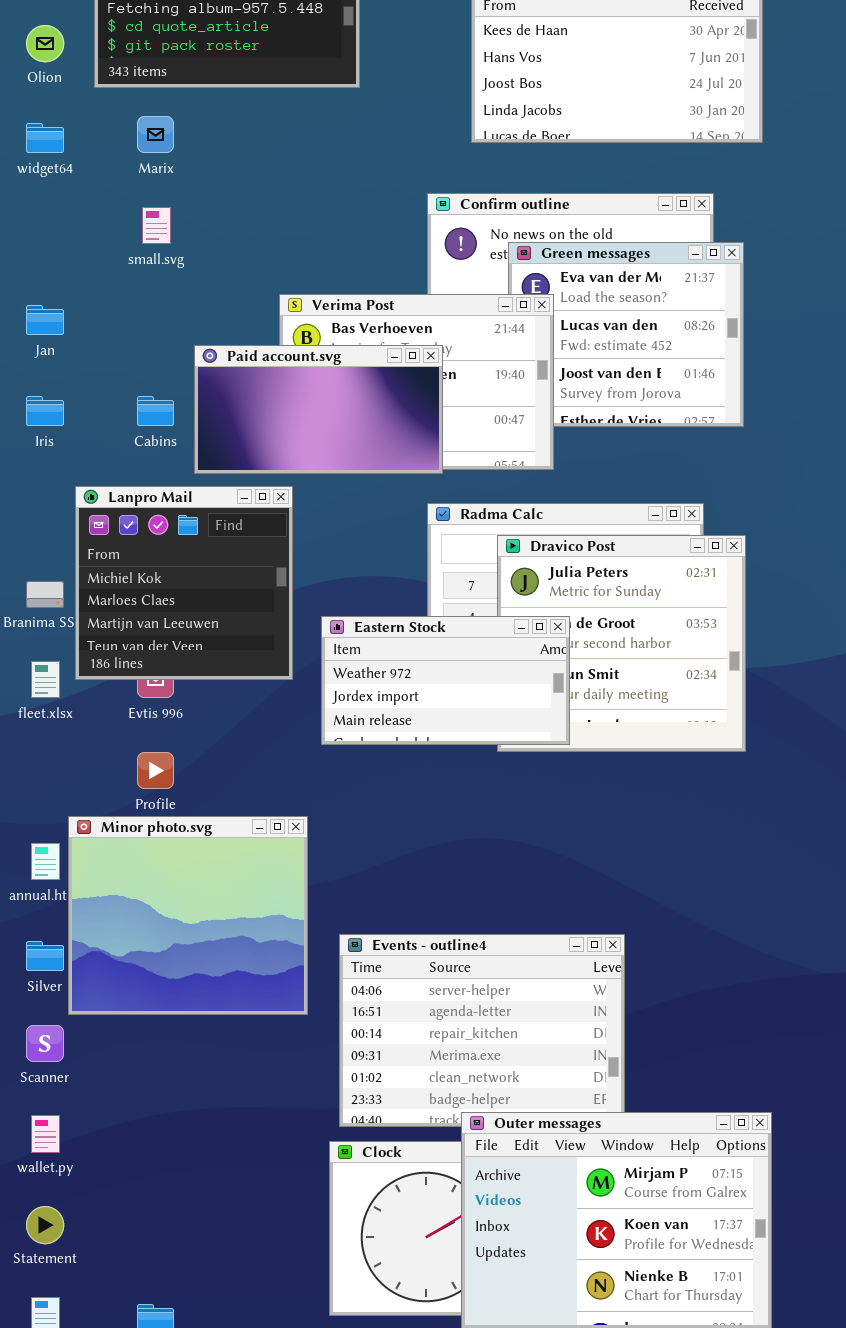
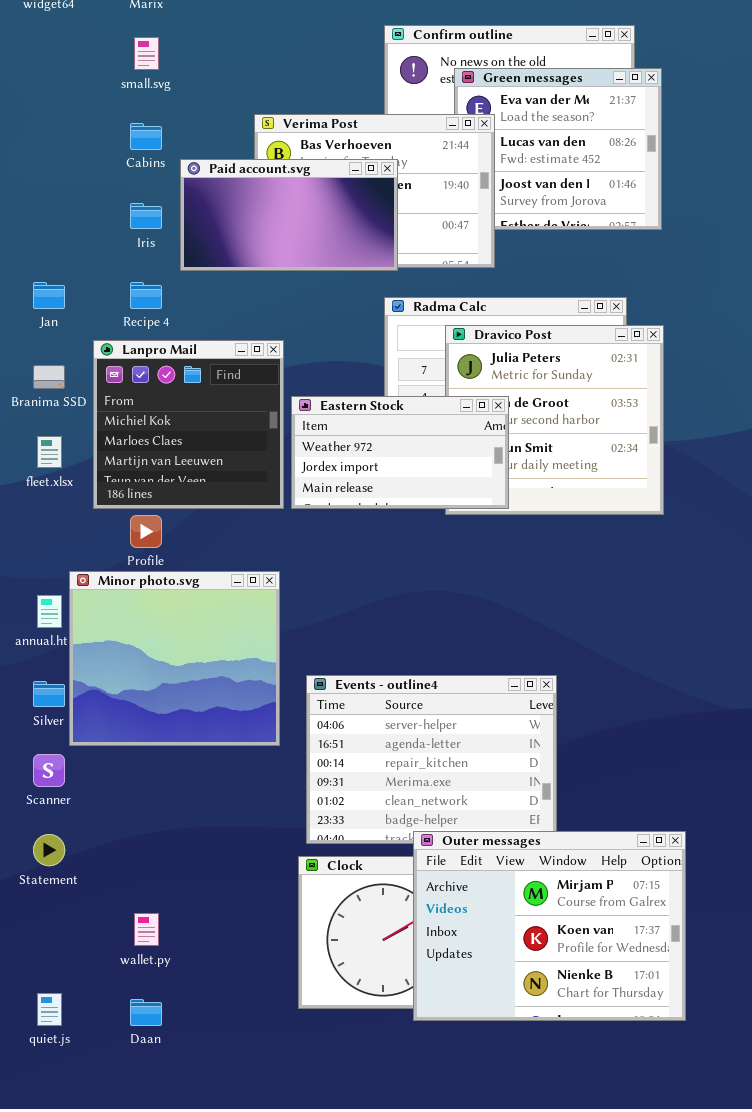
Jan: [26,305,64,335] -> [33,282,65,309], moved
Iris: [26,396,64,426] -> [130,203,162,229], moved
Cabins: [137,396,174,426] -> [130,123,162,150], moved
Lanpro Mail: [75,486,293,680] -> [93,340,284,509], moved
wallet.py: [31,1115,60,1153] -> [134,913,159,946], moved
Statement: [26,1206,64,1244] -> [33,834,65,866], moved

